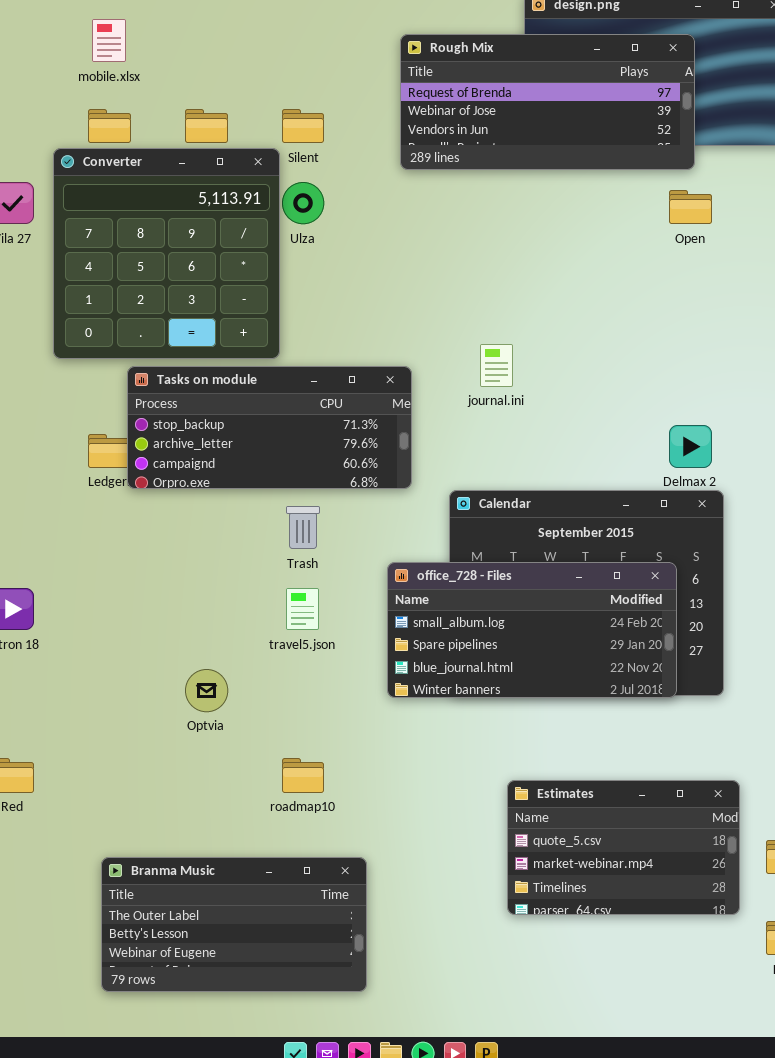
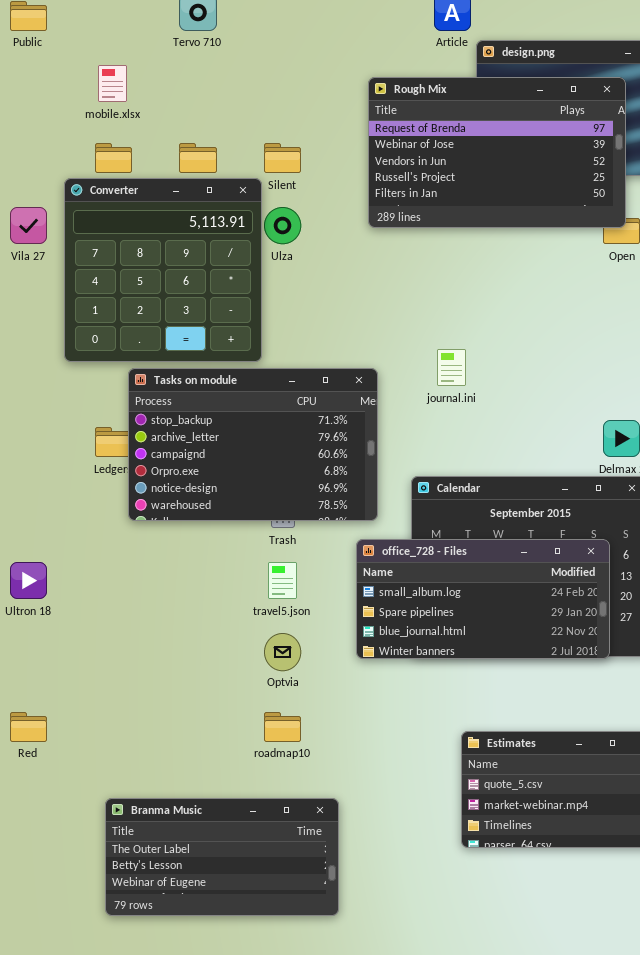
Rough Mix: [400,34,695,170] -> [368,77,626,228], resized
Tasks on module: [127,366,412,489] -> [128,368,378,521], resized
Optvia: [185,669,228,712] -> [264,633,301,671], moved

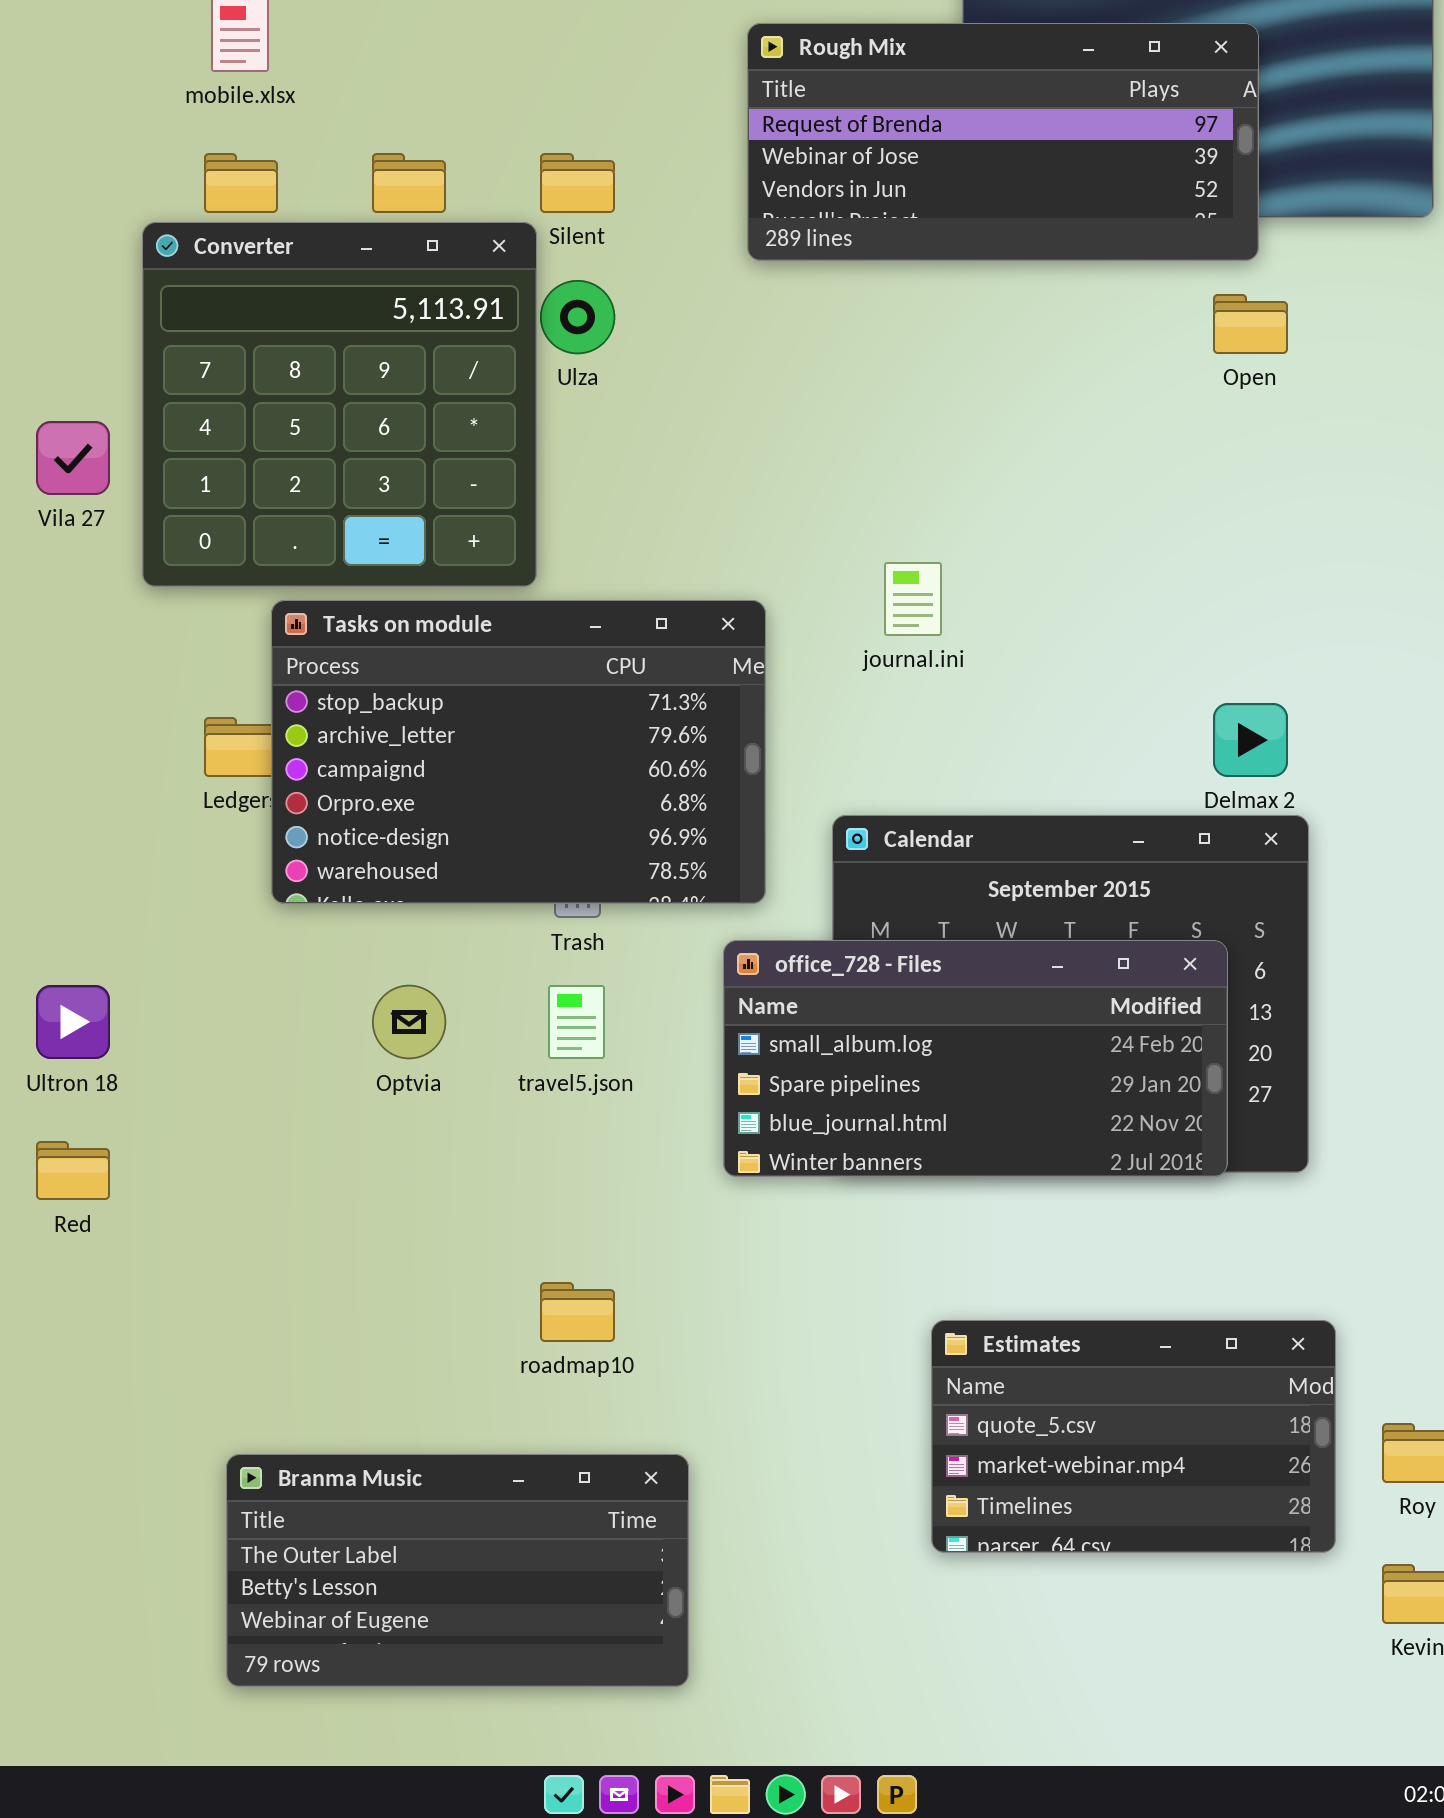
Rough Mix: [368,77,626,228] -> [747,23,1259,261], resized
Vila 27: [10,207,47,244] -> [36,421,110,495], moved
Optvia: [264,633,301,671] -> [372,985,446,1059], moved
Red: [10,712,47,742] -> [36,1141,110,1200], moved

